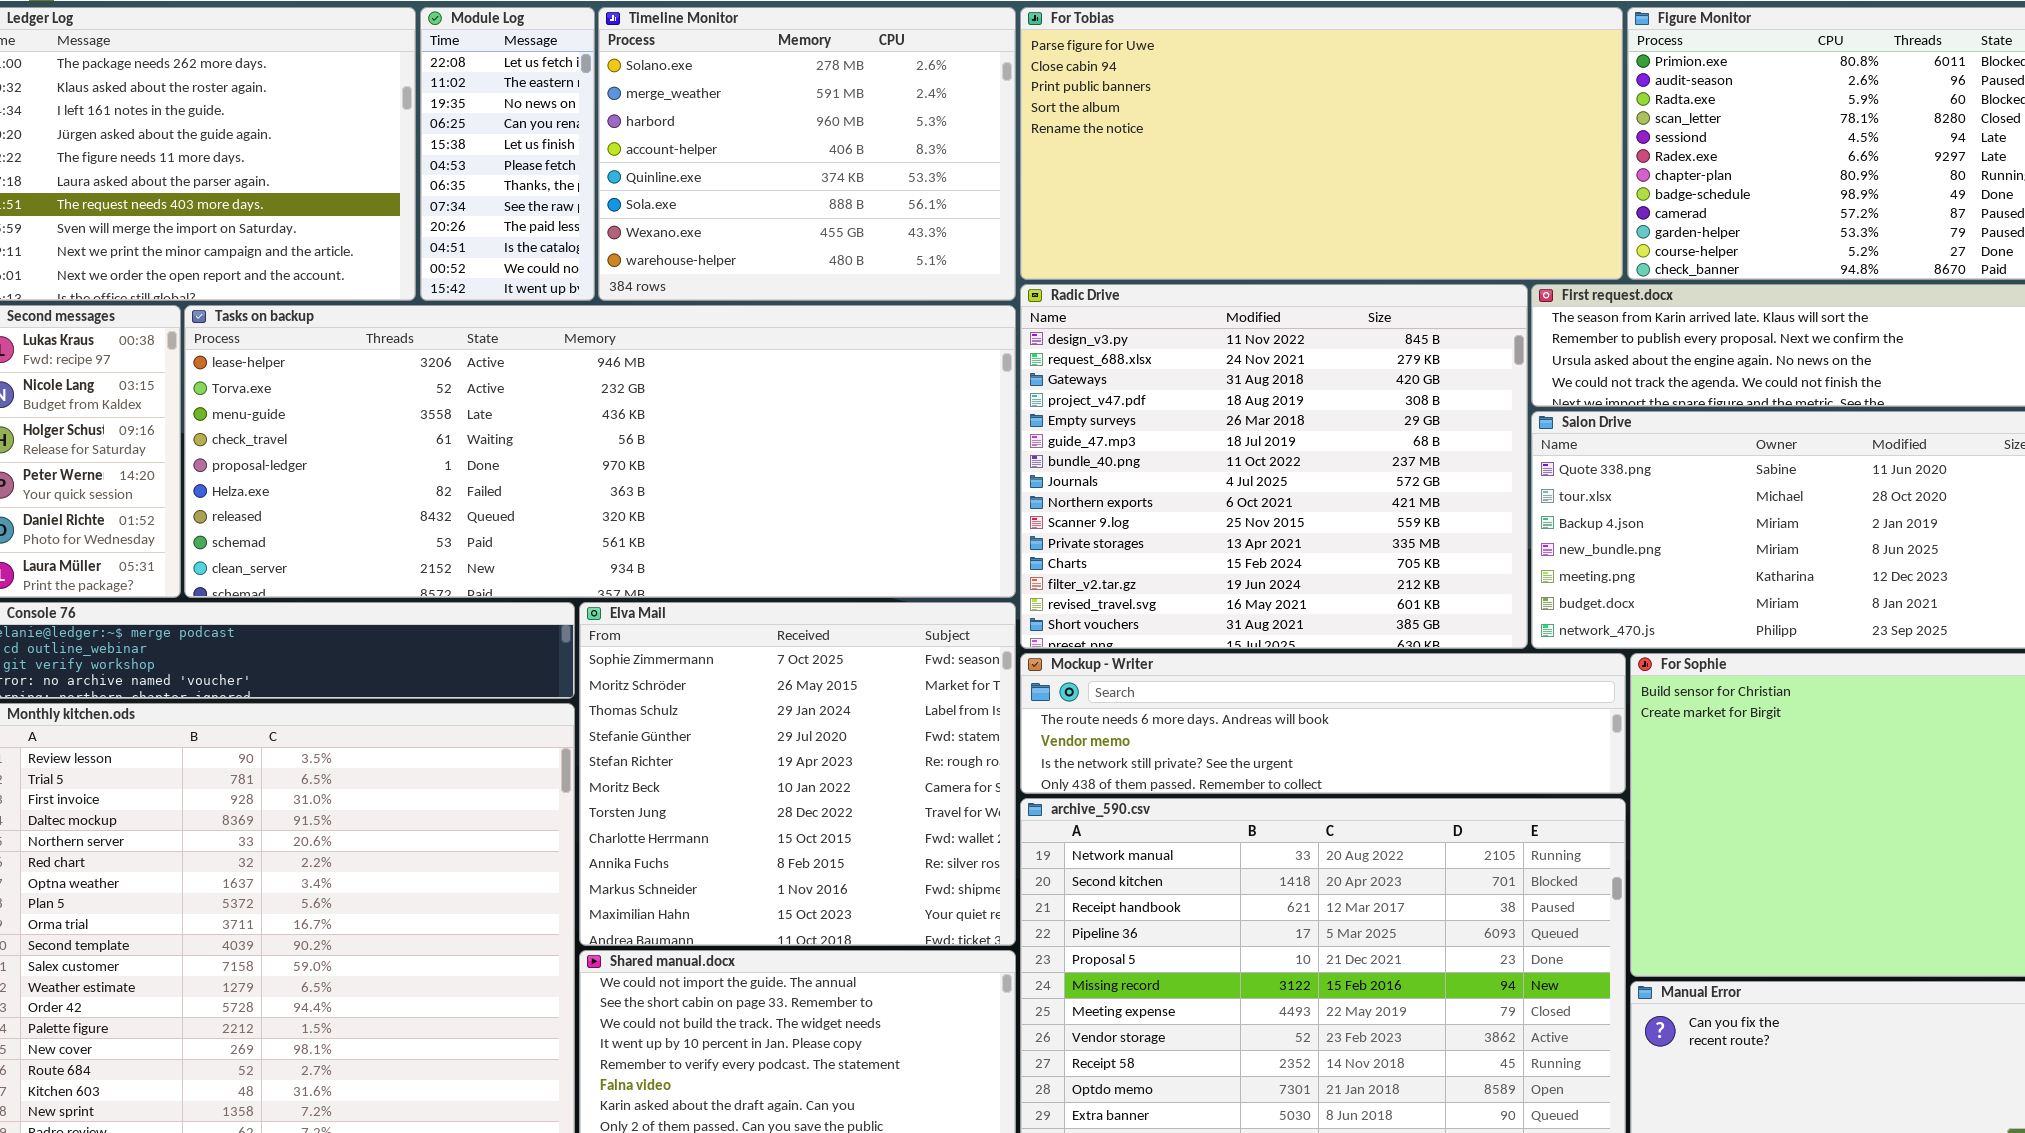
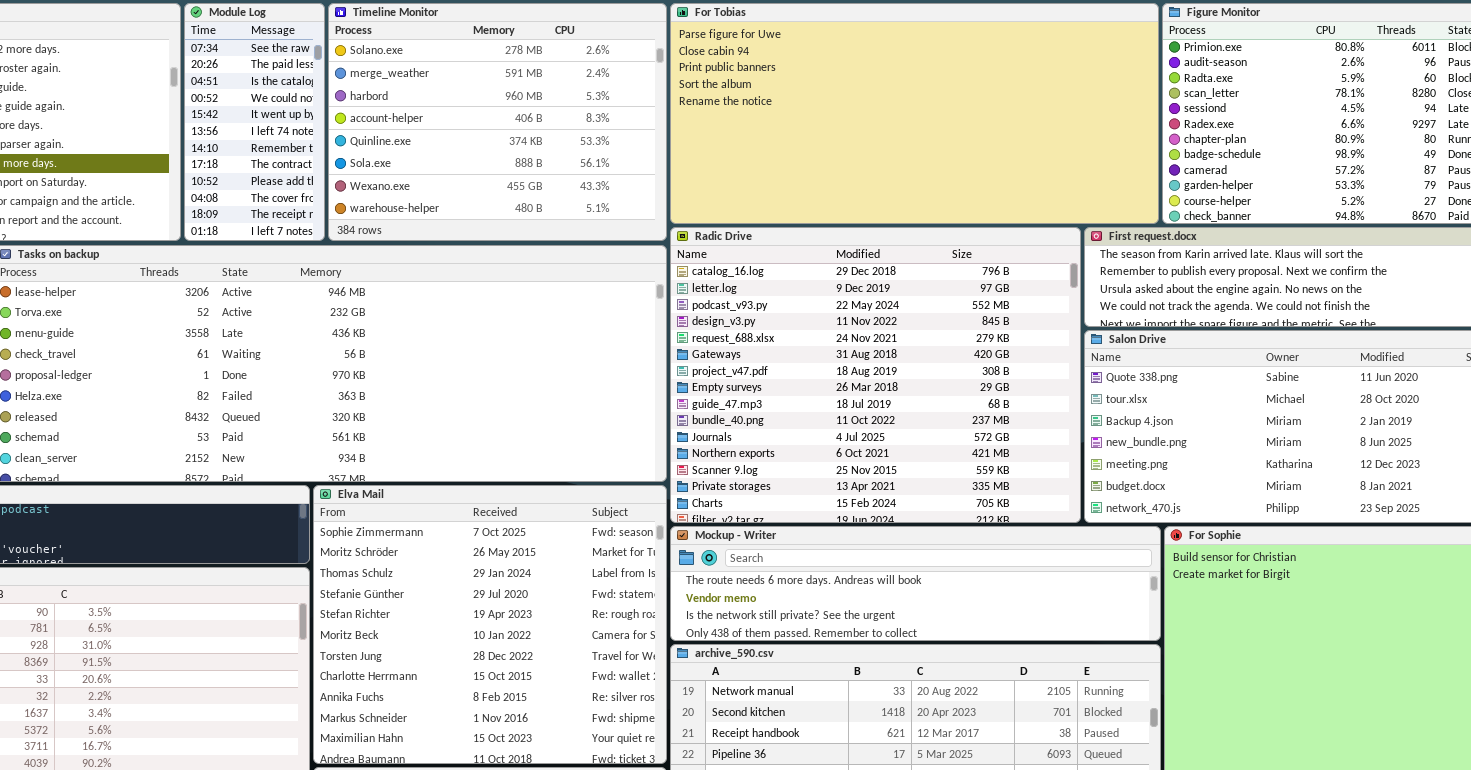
Module Log: [420,7,595,301] -> [184,3,325,241], scrolled down 7 rows
Radic Drive: [1020,284,1528,649] -> [670,227,1081,523], scrolled up 3 rows

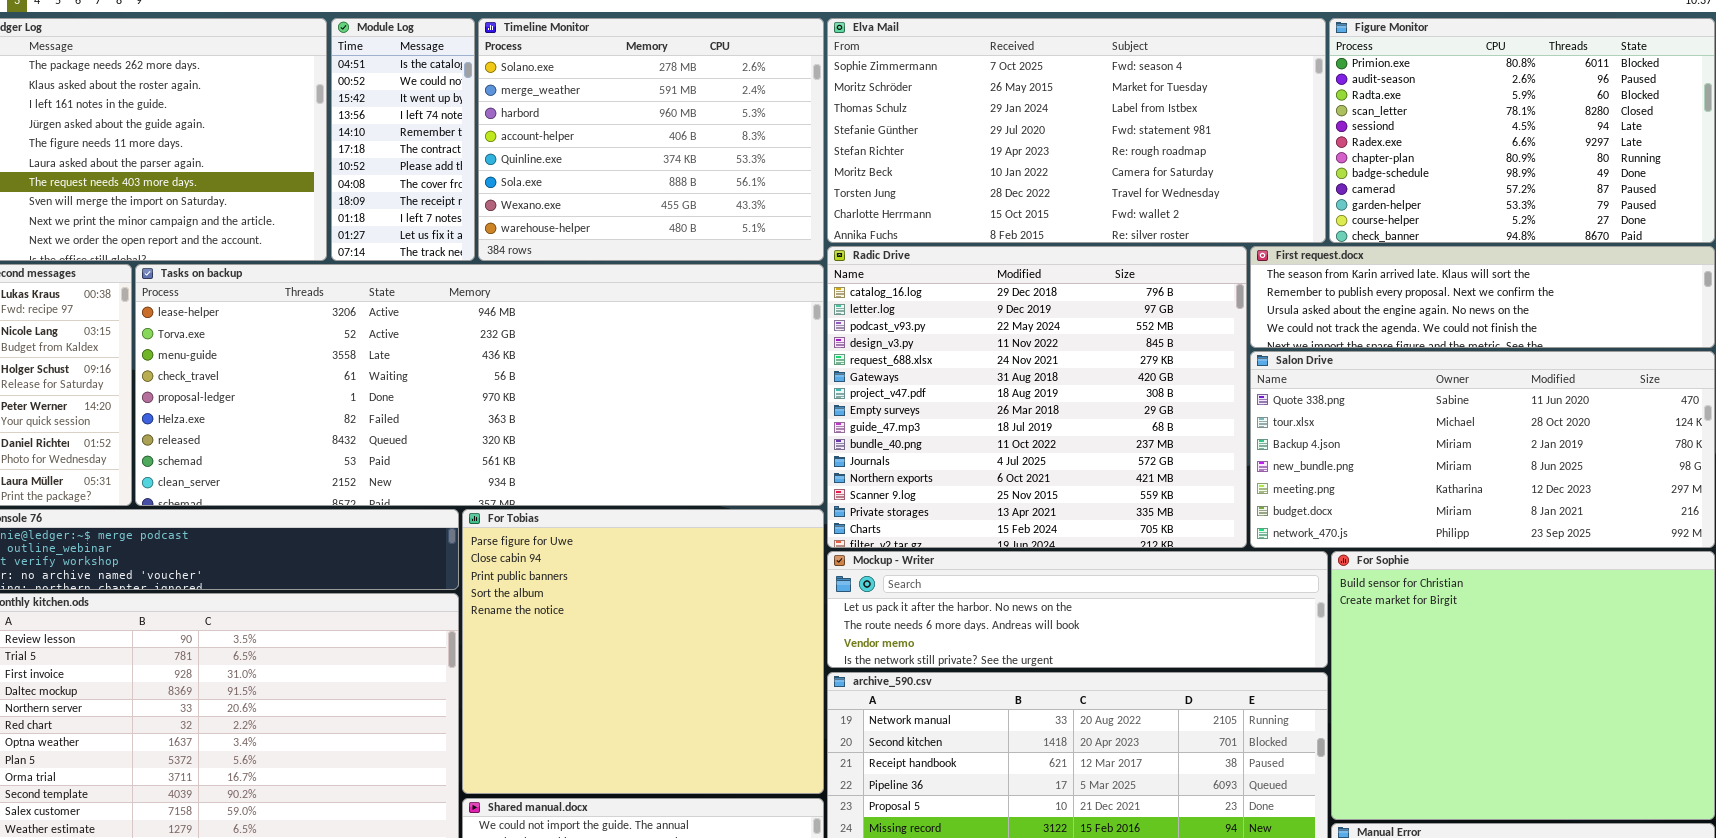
Module Log: [184,3,325,241] -> [331,18,475,261], scrolled down 2 rows
For Tobias: [670,3,1159,224] -> [462,509,824,794], moved, resized
Elva Mail: [313,485,667,764] -> [827,18,1326,243], moved, resized
Mockup - Writer: [670,526,1161,641] -> [827,551,1328,668], scrolled up 1 row

